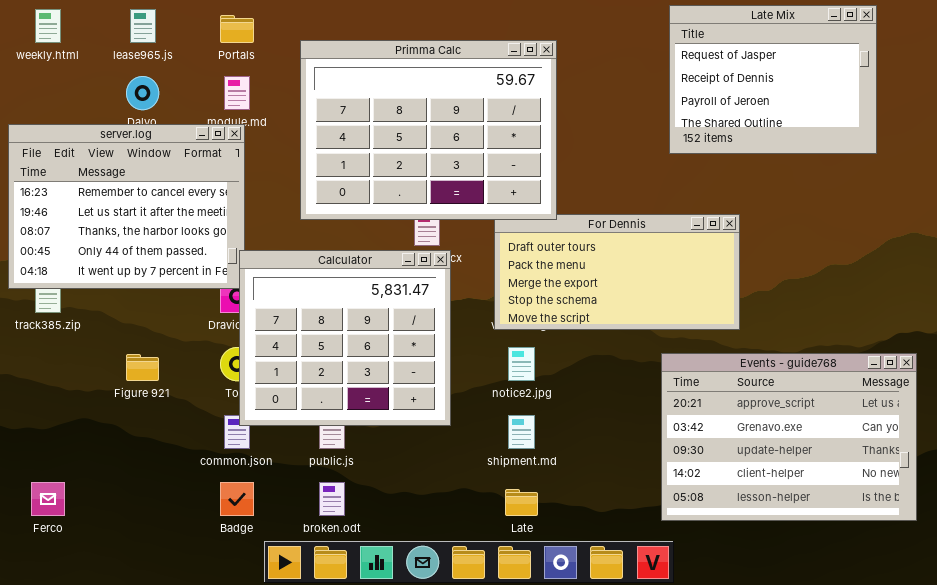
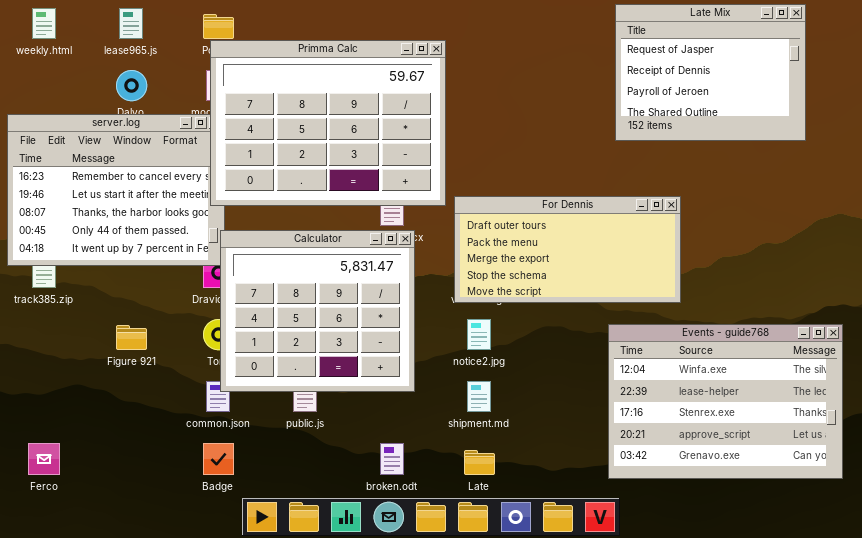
Primma Calc: [300,40,557,220] -> [210,40,446,206], moved
Events - guide768: [661,353,917,521] -> [608,324,843,479], scrolled up 3 rows
broken.odt: [319,482,345,516] -> [380,443,404,475], moved

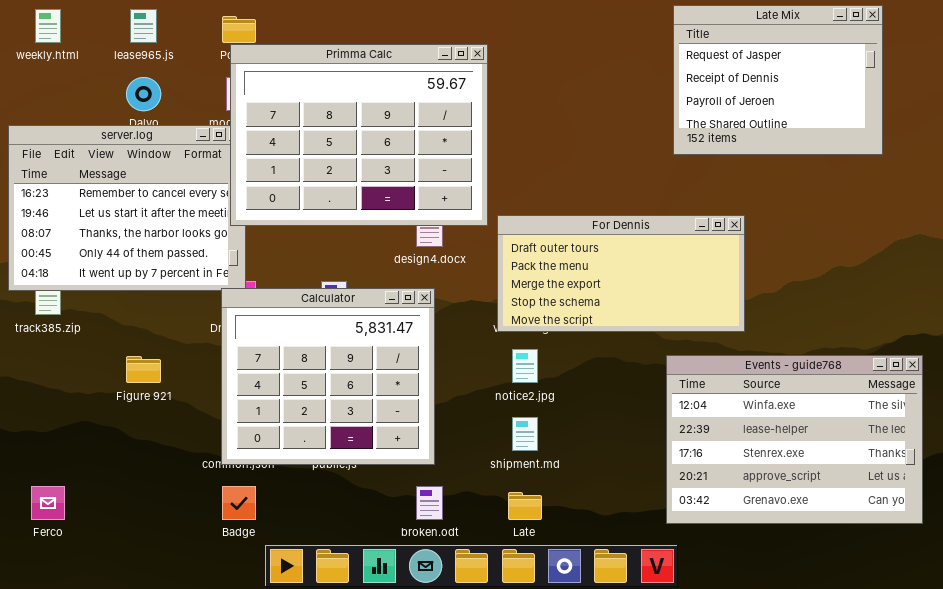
Calculator: [220,230,415,392] -> [221,288,435,465], moved

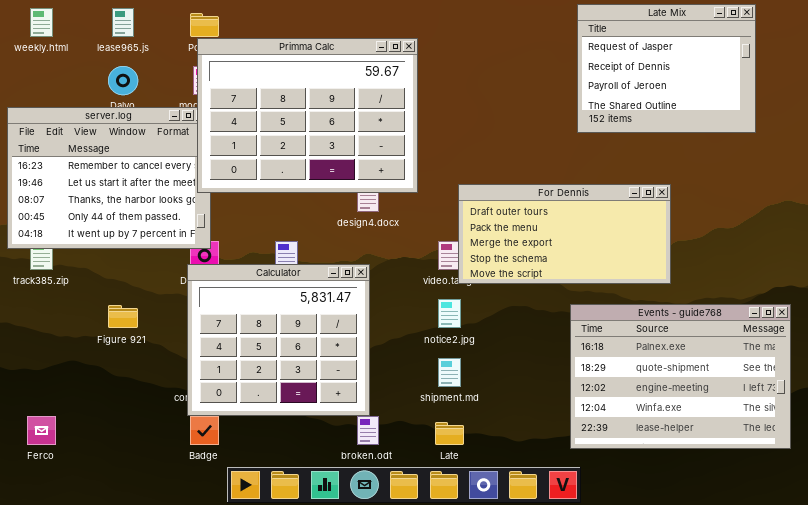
For Dennis: [497,215,745,332] -> [458,184,671,284], moved
Calculator: [221,288,435,465] -> [187,264,370,416], moved
Events - guide768: [666,355,923,524] -> [570,304,791,449], scrolled up 3 rows

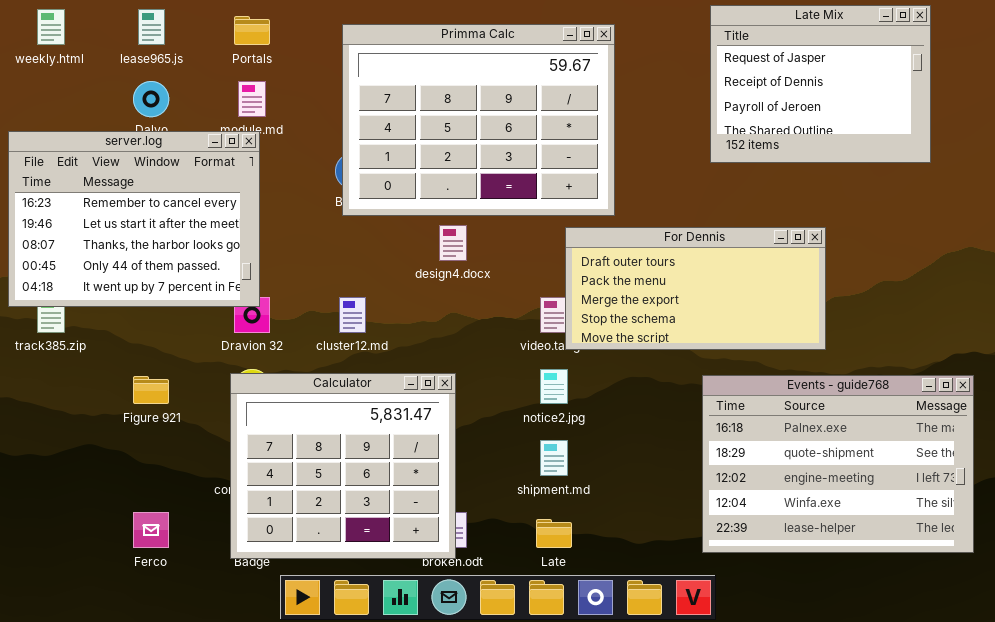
Primma Calc: [197,38,418,193] -> [342,24,615,216], moved
Calculator: [187,264,370,416] -> [230,373,456,559], moved
Ferco: [27,416,56,445] -> [133,512,169,548], moved

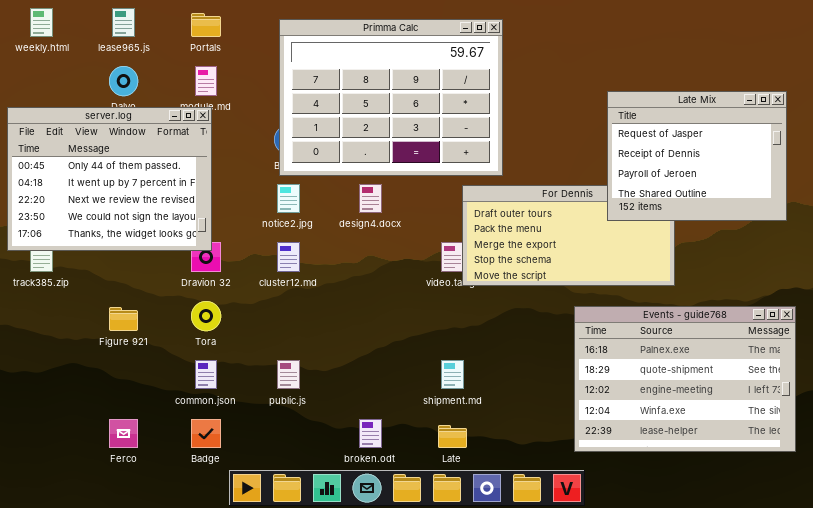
Late Mix: [710,5,931,163] -> [607,91,787,221], moved
server.log: [8,131,260,307] -> [7,107,212,251], scrolled down 3 rows
notice2.jpg: [540,369,568,404] -> [277,184,300,213], moved
Calculator: [230,373,456,559] -> none, closed

